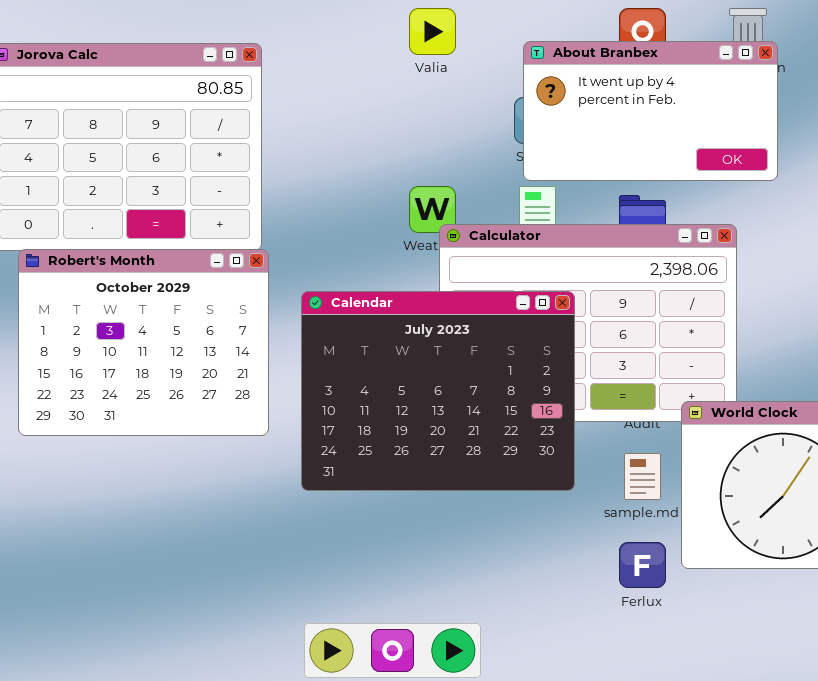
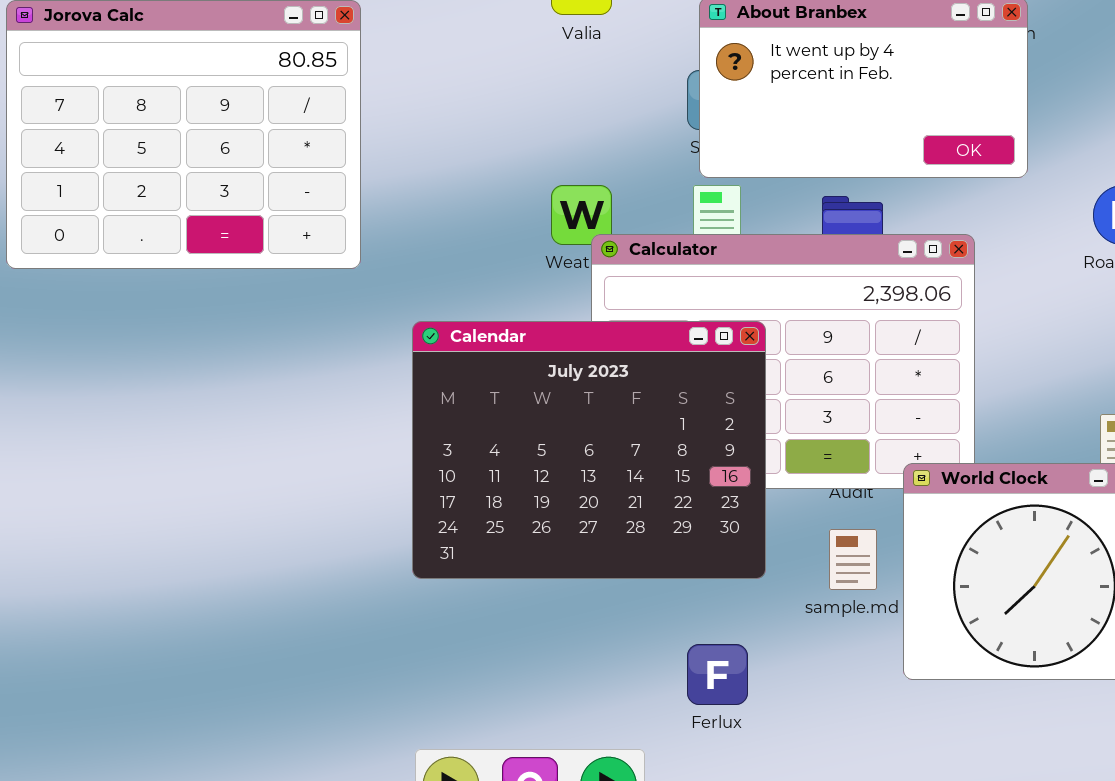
Robert's Month: [18,249,269,436] -> none, closed
Ferlux: [619,542,666,588] -> [687,644,748,705], moved

